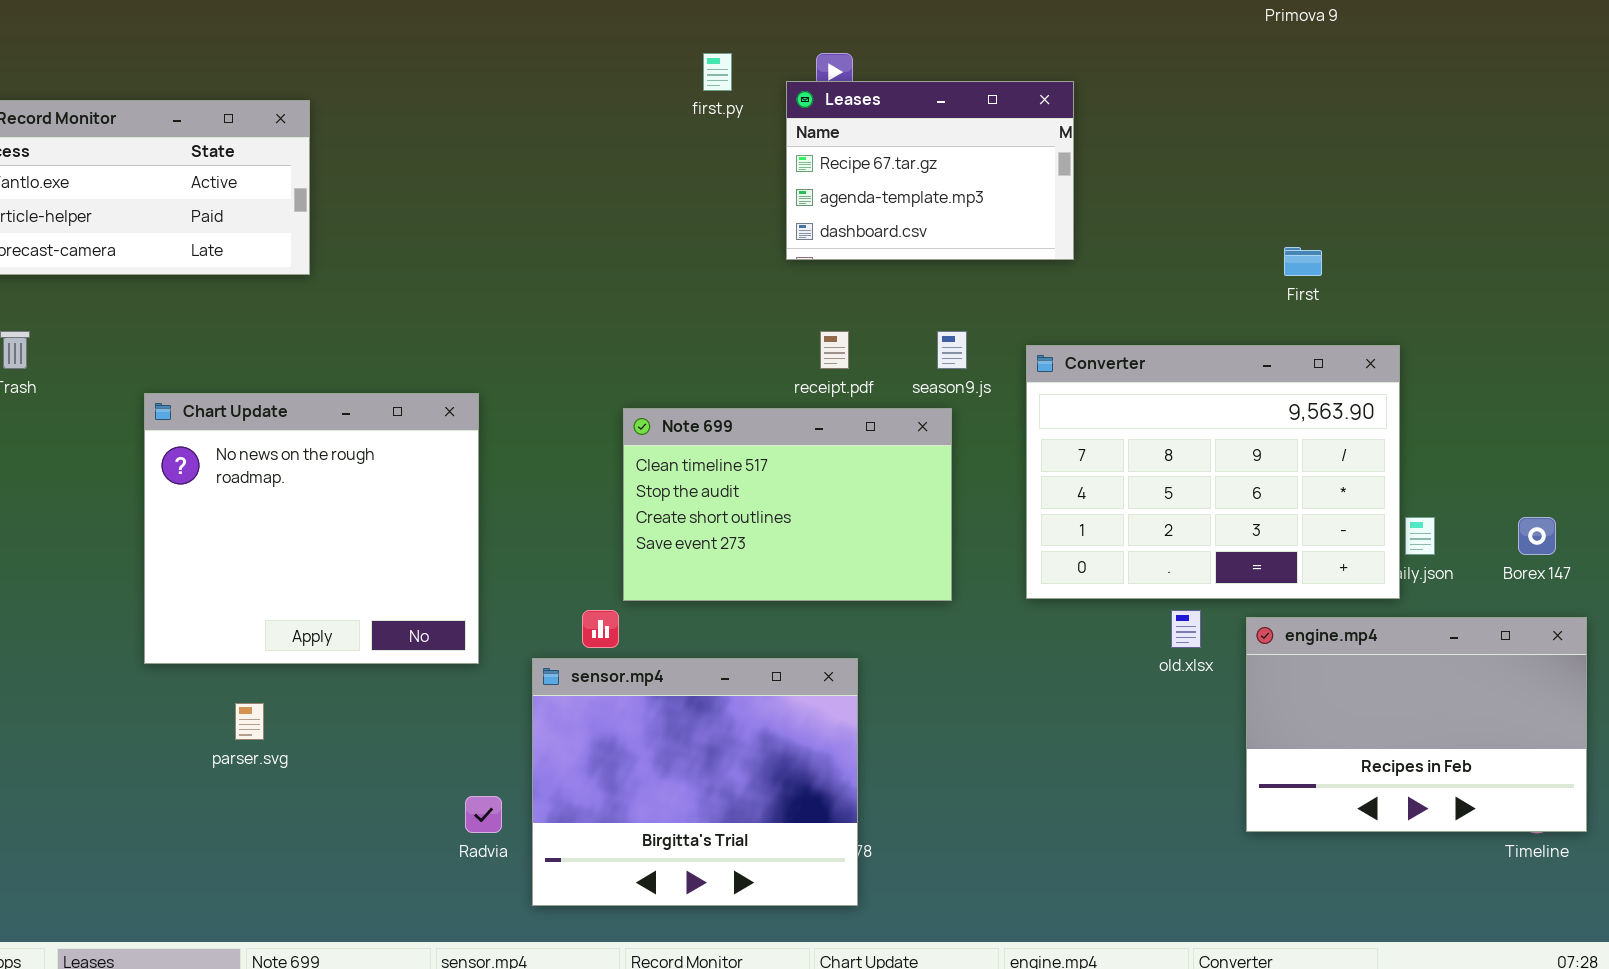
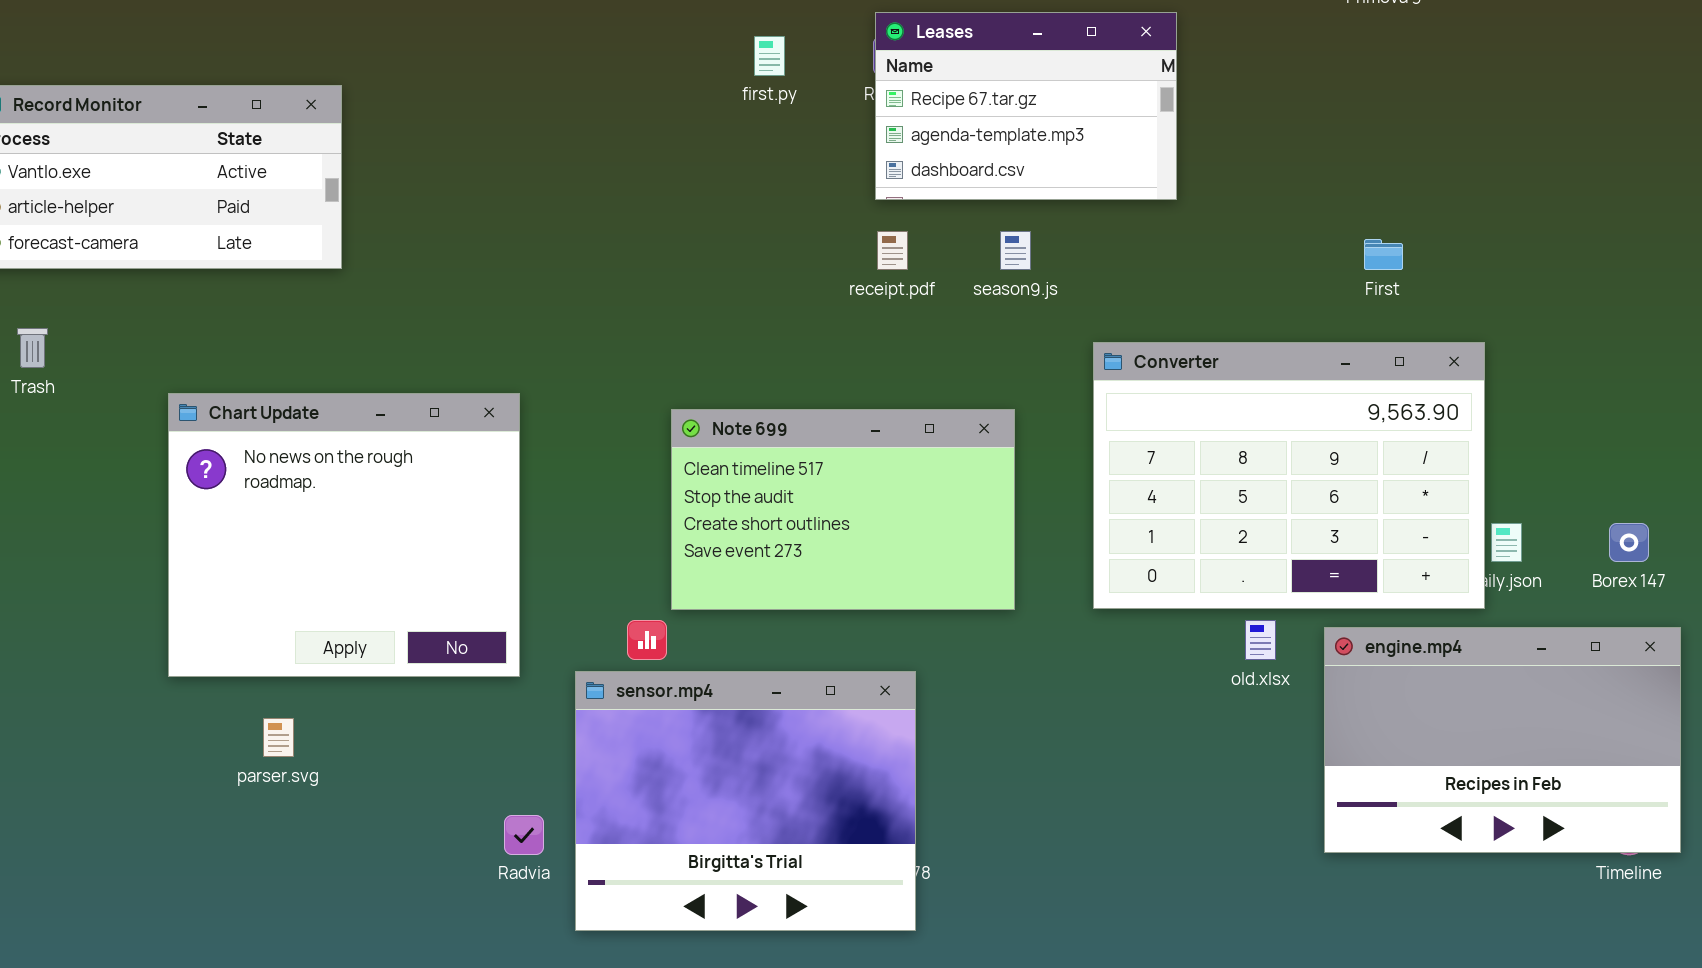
Leases: [786,81,1074,260] -> [875,12,1177,200], moved
receipt.pdf: [820,331,849,369] -> [877,231,908,270], moved
season9.js: [937,331,967,369] -> [1000,231,1031,270], moved

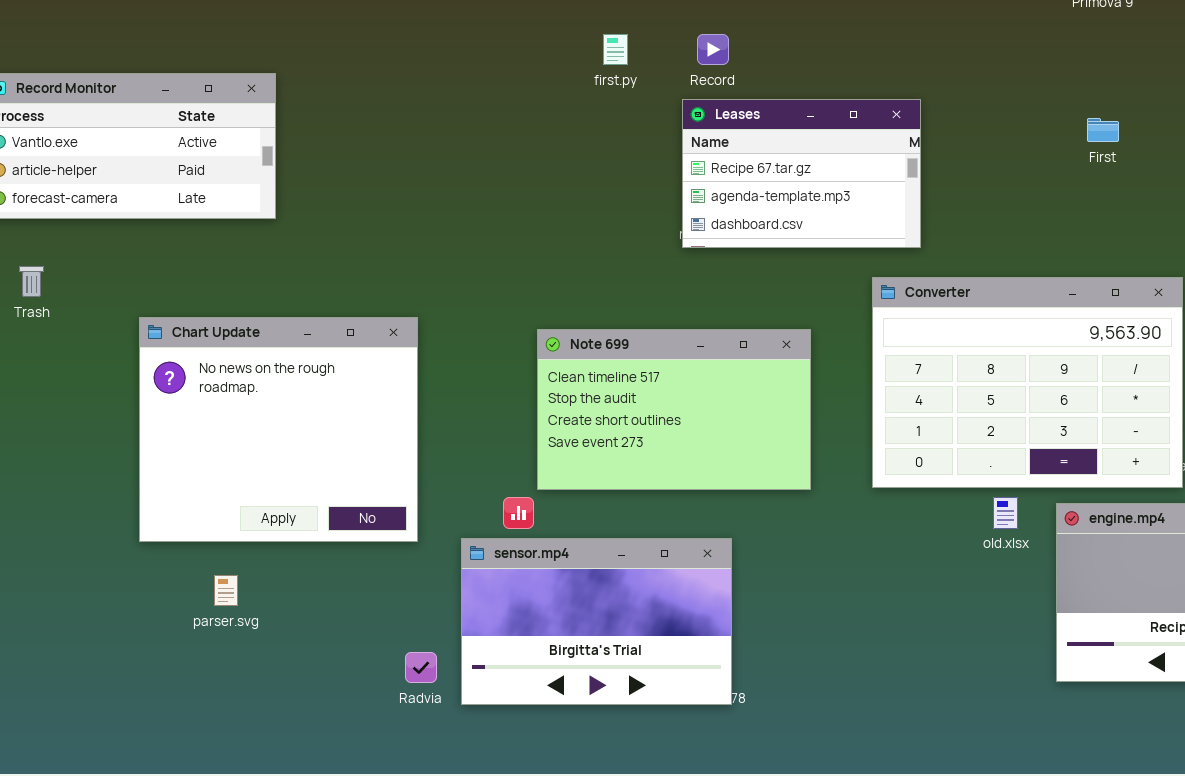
Leases: [875,12,1177,200] -> [682,99,921,248], moved
First: [1364,239,1403,270] -> [1087,118,1119,142], moved
sensor.mp4: [575,671,916,931] -> [461,538,732,705], resized

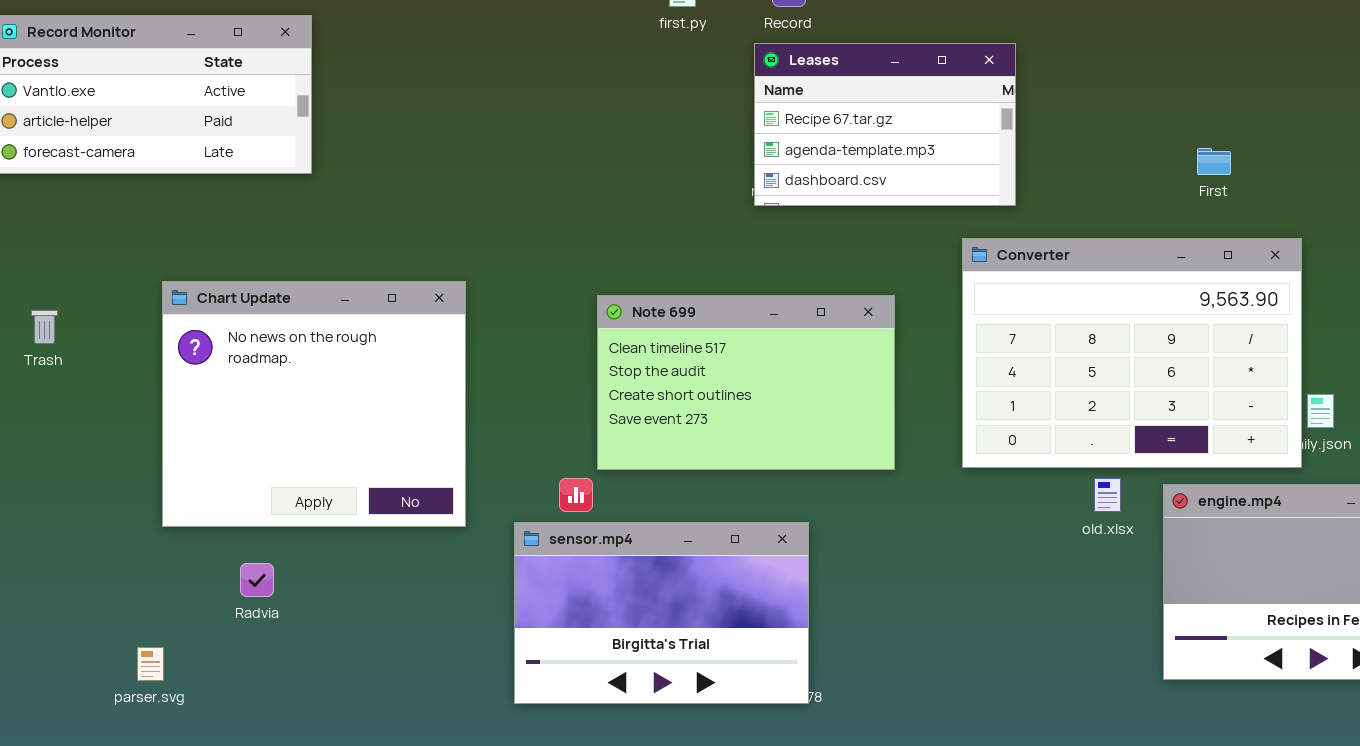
First: [1087,118,1119,142] -> [1197,148,1231,175], moved
Trash: [19,266,44,297] -> [31,310,58,344], moved
parser.svg: [214,575,238,606] -> [137,647,164,681], moved
Radvia: [405,652,437,683] -> [240,563,274,597], moved

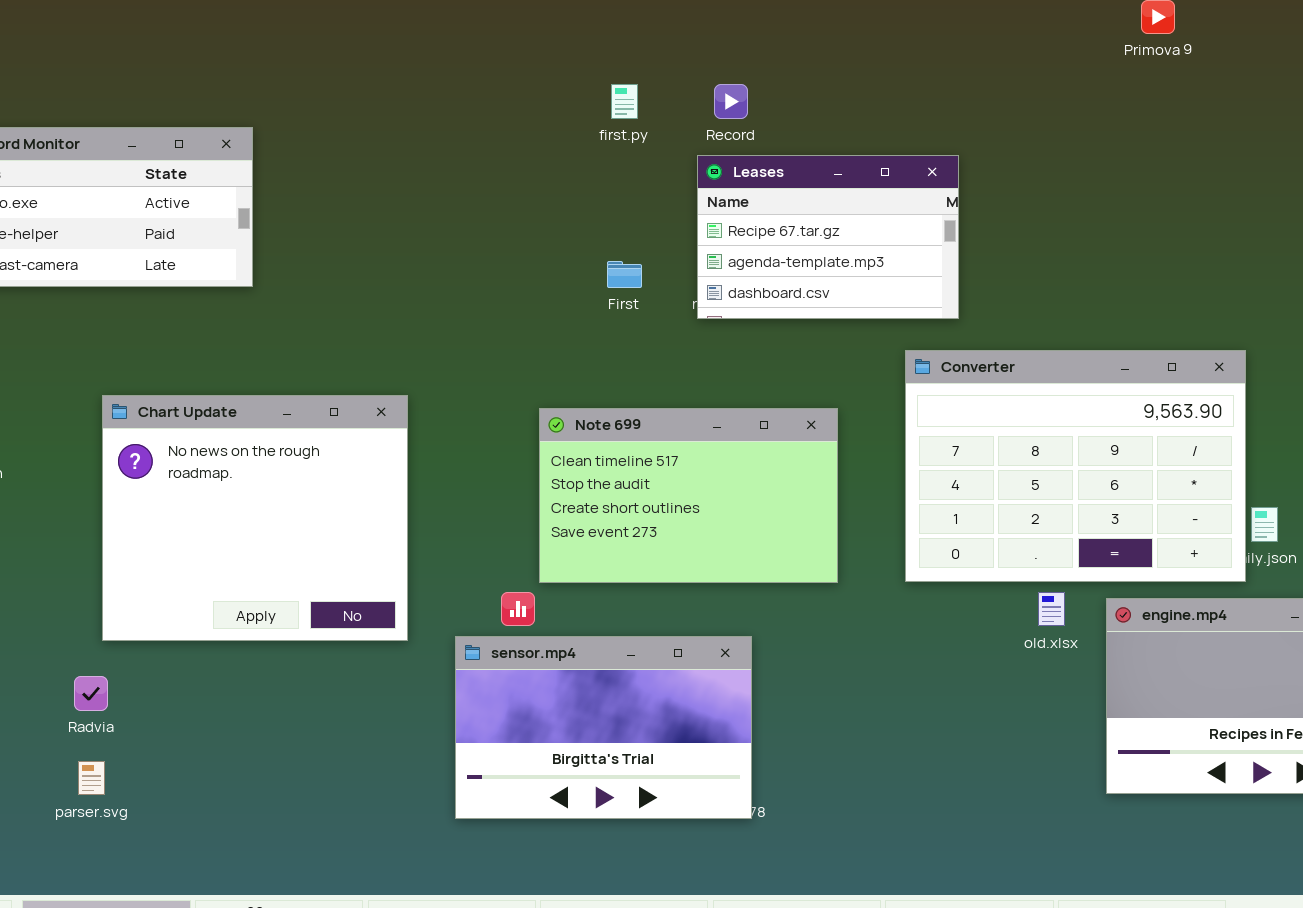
First: [1197,148,1231,175] -> [607,261,642,288], moved
Radvia: [240,563,274,597] -> [74,676,108,711], moved

